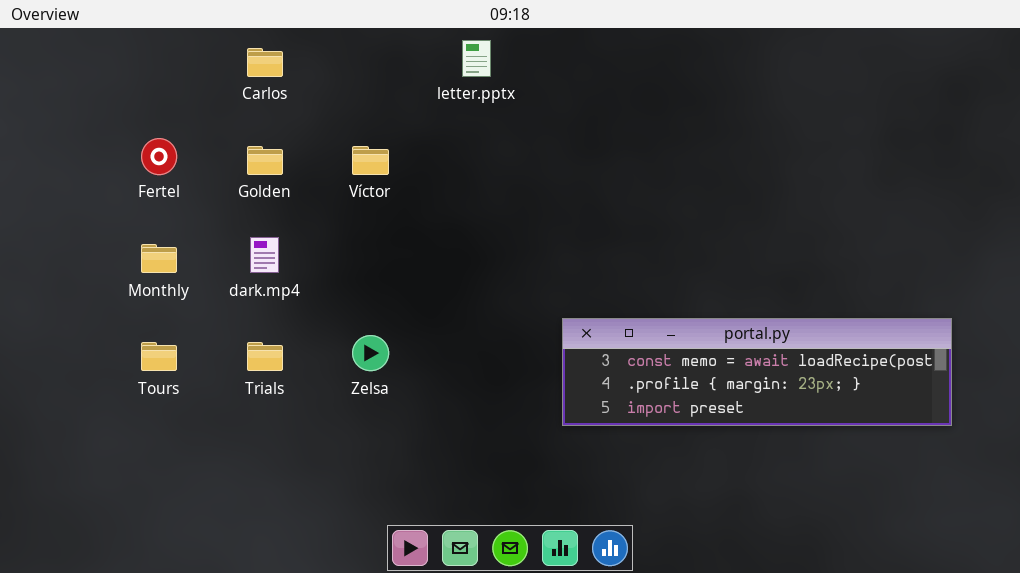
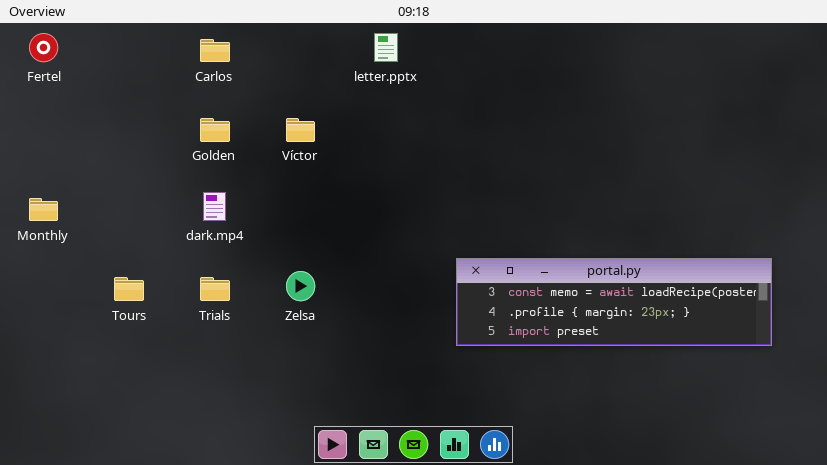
Fertel: [141,138,177,175] -> [29,33,58,62], moved
Monthly: [141,244,177,273] -> [29,198,58,221], moved

